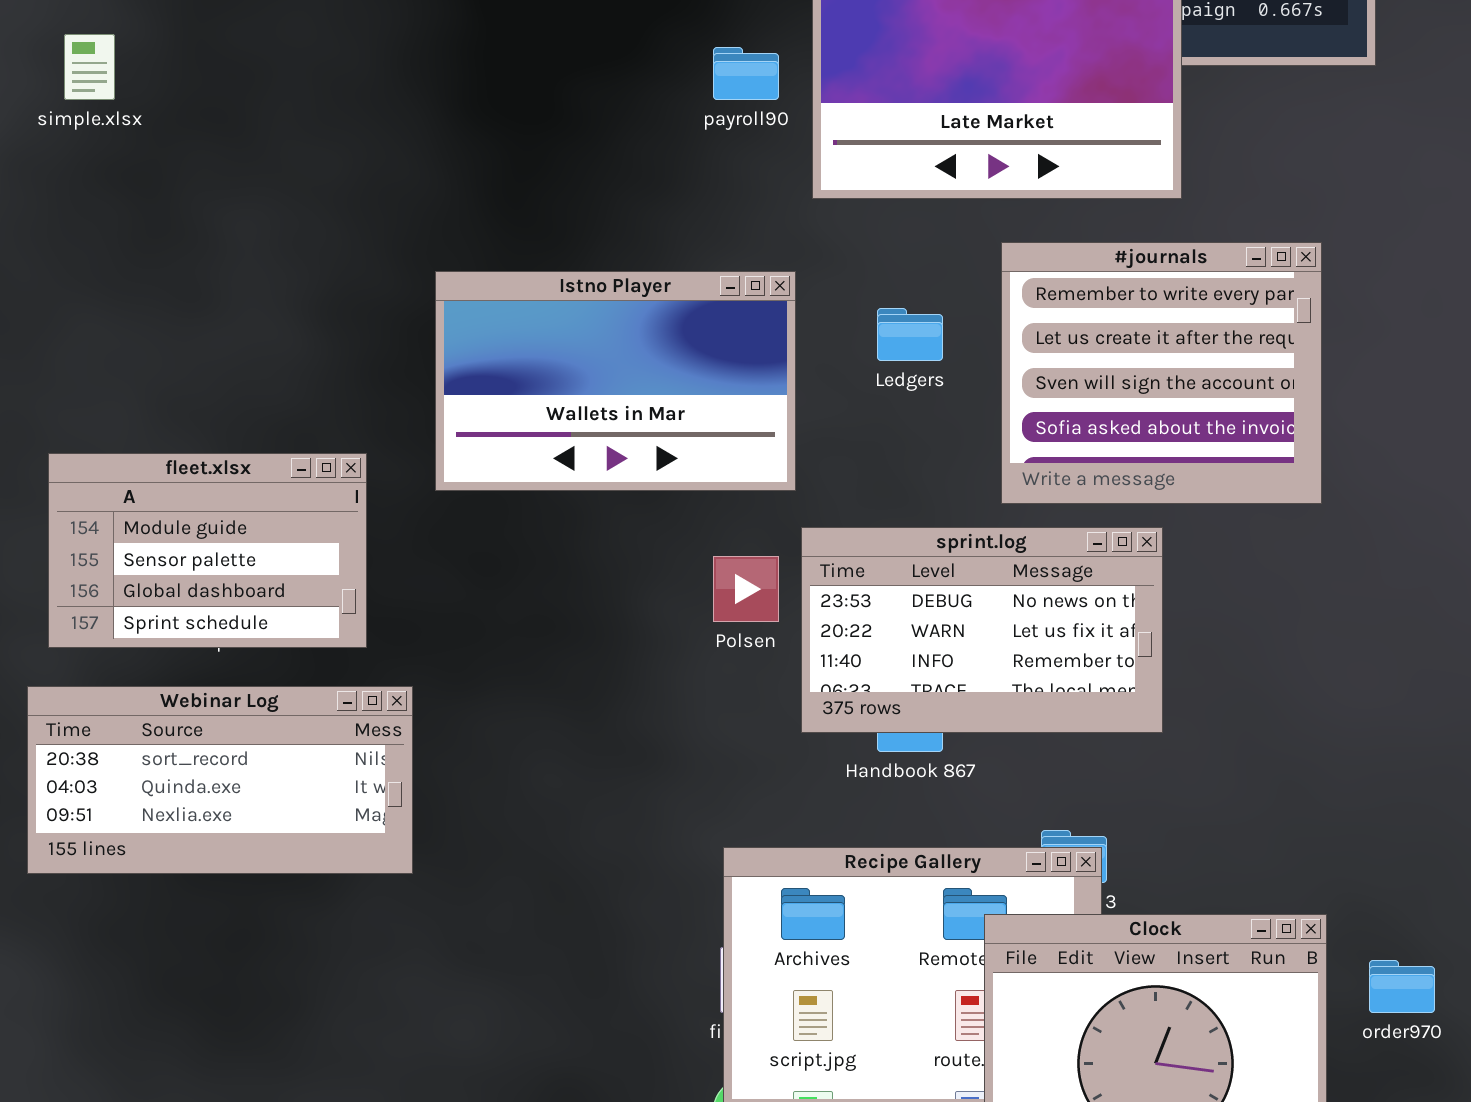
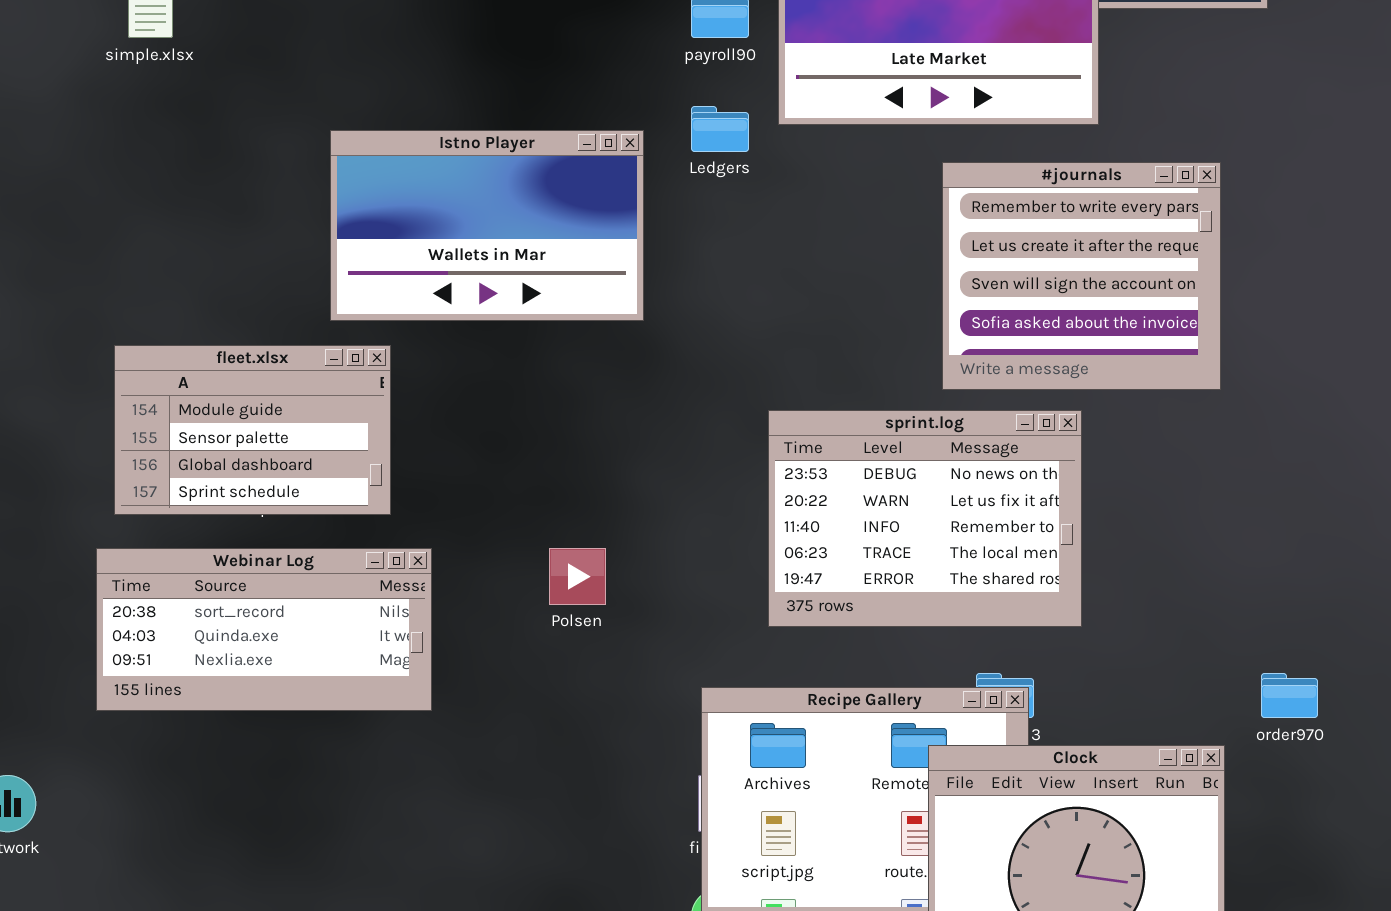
Istno Player: [435,271,796,491] -> [330,130,644,321], moved
Ledgers: [877,308,943,361] -> [691,106,749,152], moved
sprint.log: [801,527,1163,733] -> [768,410,1082,627], resized
Polsen: [713,556,779,622] -> [549,548,606,605], moved
order970: [1369,960,1435,1013] -> [1261,673,1318,718], moved

